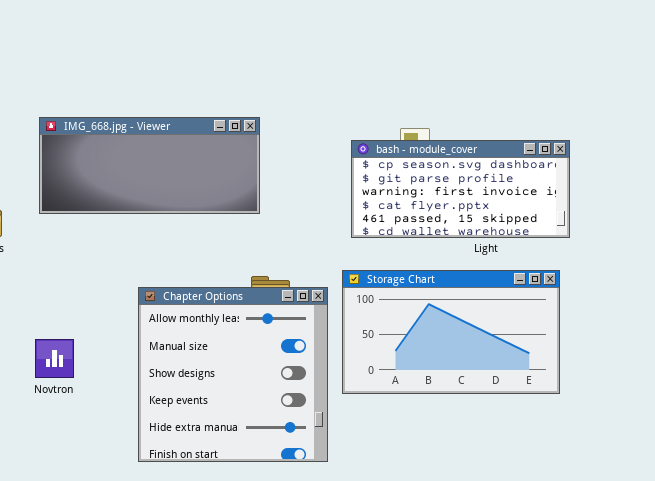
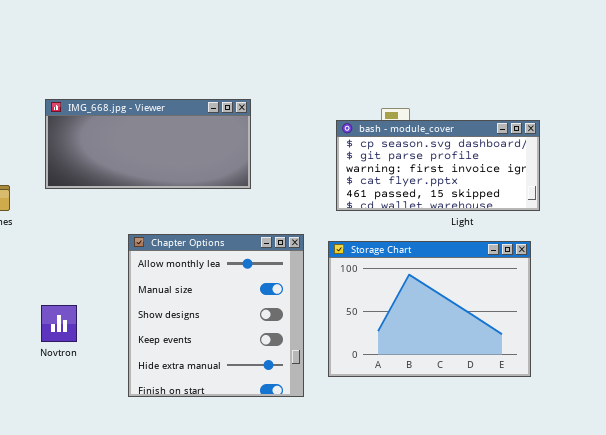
Storage Chart: [342,270,560,394] -> [328,241,531,377], resized
Chapter Options: [138,287,328,462] -> [128,234,304,397], moved

